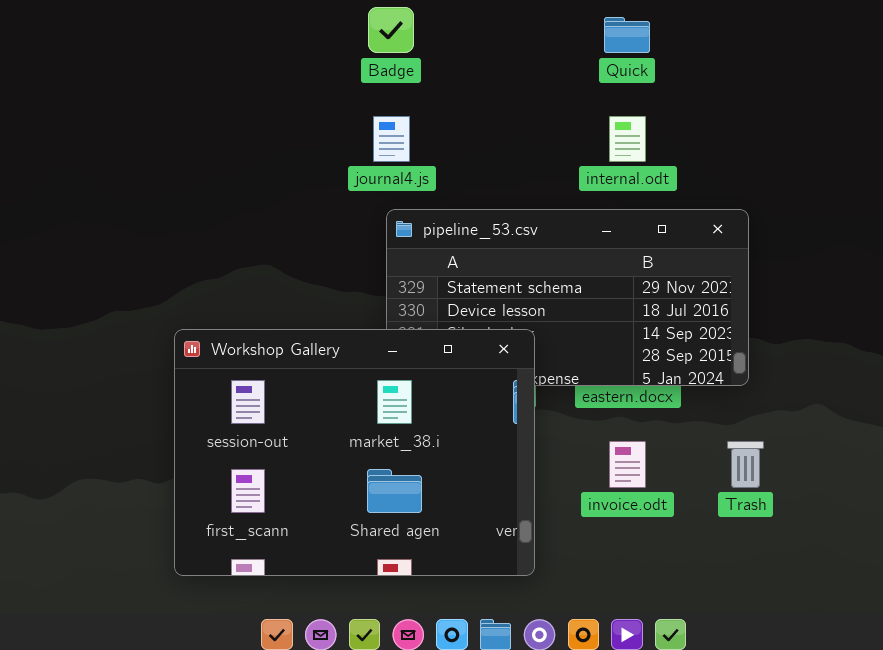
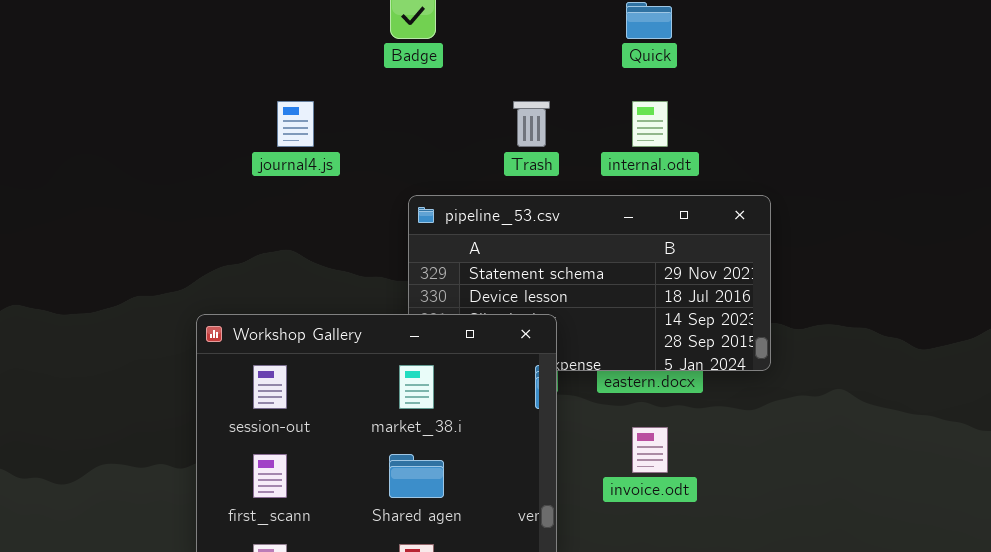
journal4.js: [373,116,410,162] -> [277,101,314,147], moved
Trash: [727,441,764,488] -> [513,101,550,147], moved

